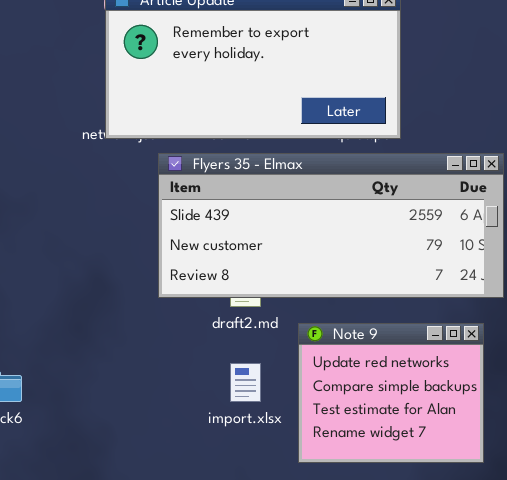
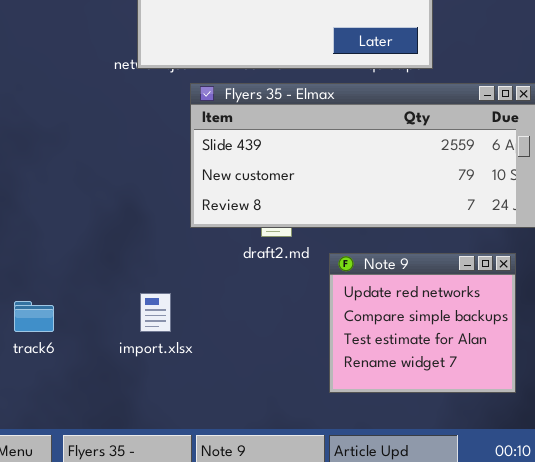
import.xlsx: [230,363,261,402] -> [140,293,171,332], moved

